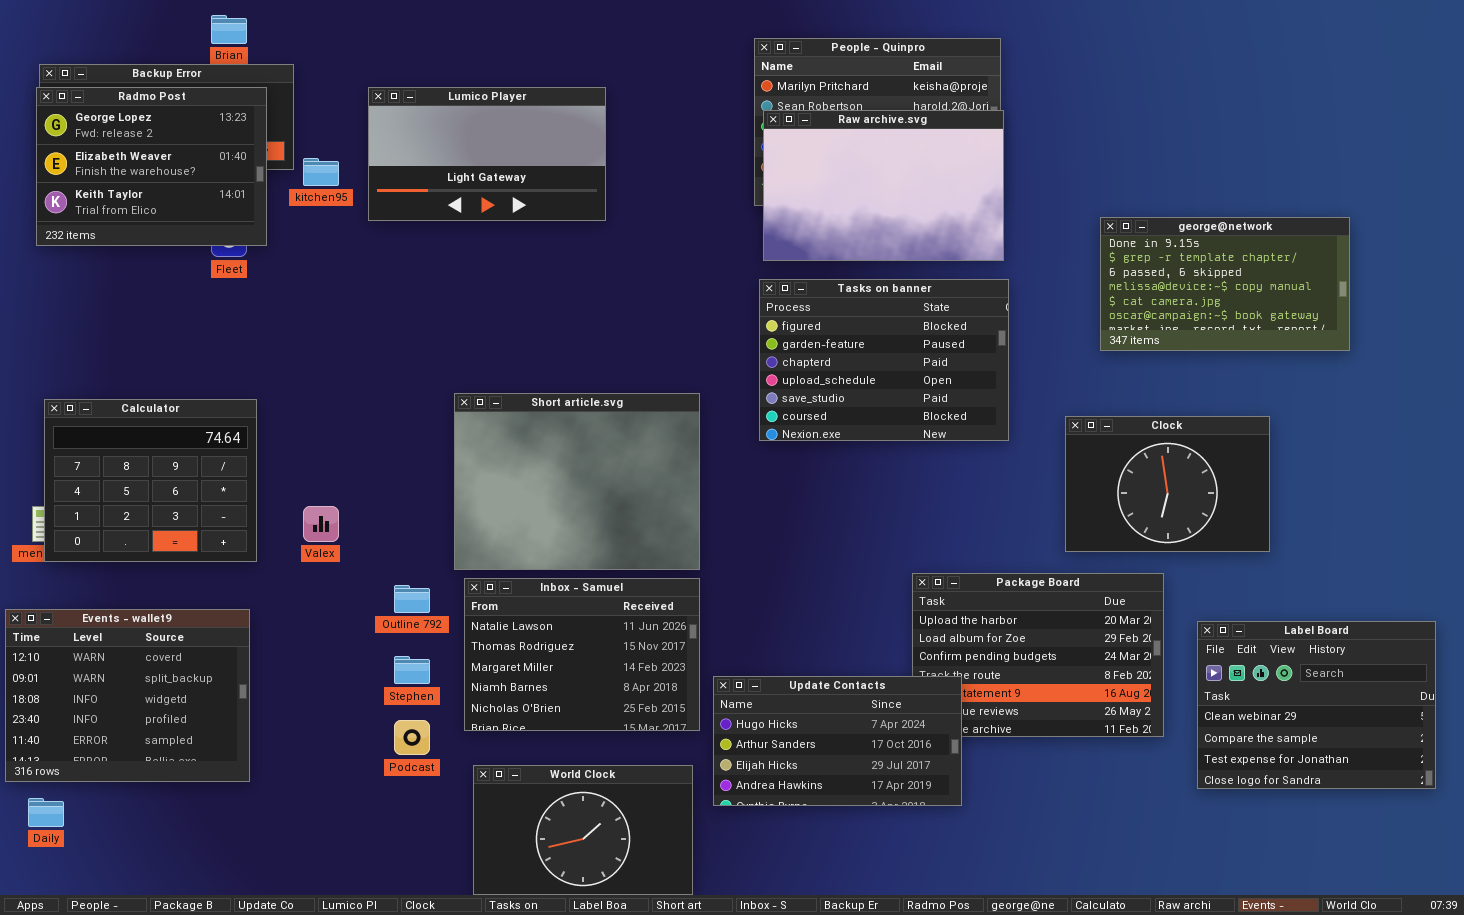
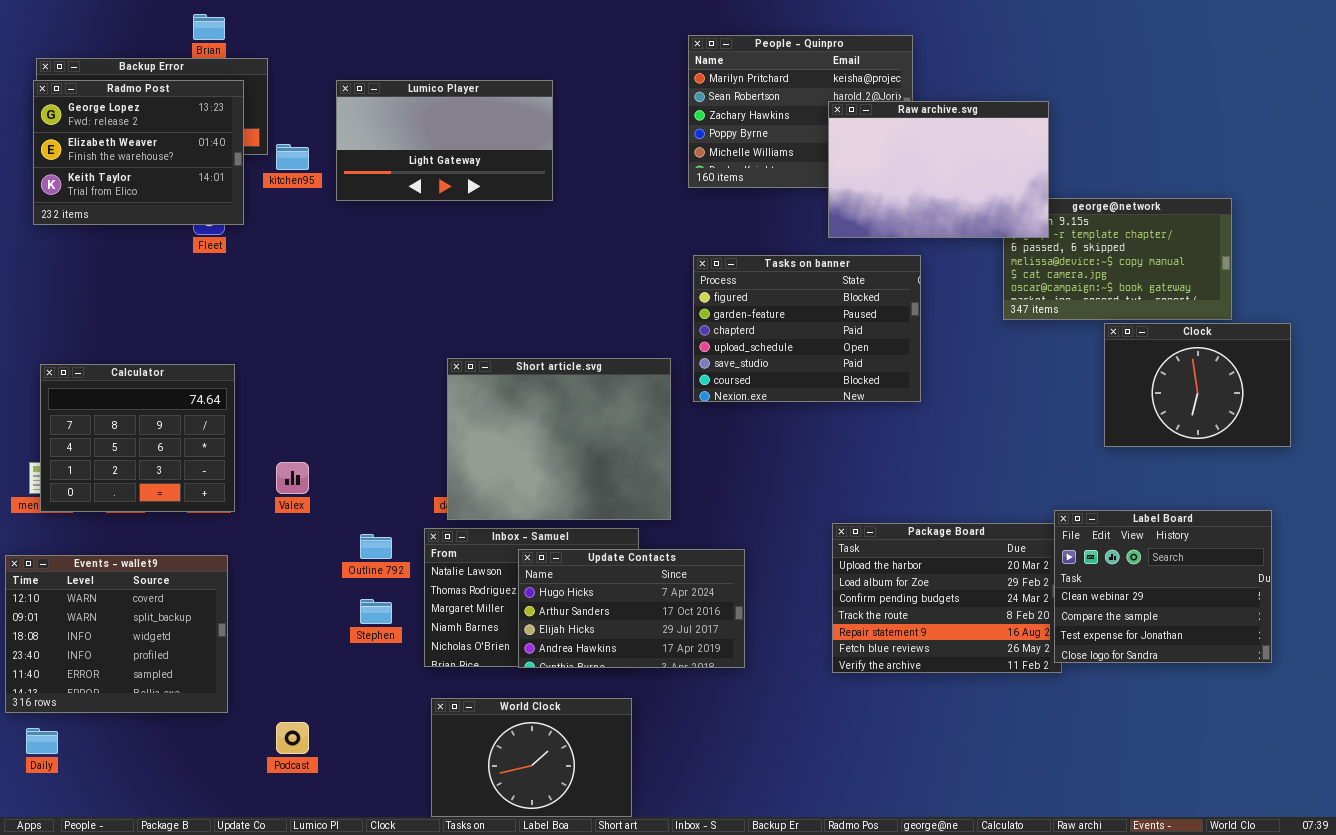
Raw archive.svg: [763,110,1004,261] -> [828,101,1049,238], moved
Short article.svg: [454,393,700,570] -> [447,358,671,520], moved
Clock: [1065,416,1270,552] -> [1104,323,1291,447], moved
Label Board: [1197,621,1436,789] -> [1054,510,1272,663], moved
Update Contacts: [713,676,962,806] -> [518,549,745,668], moved
Podcast: [394,720,430,755] -> [276,722,309,754], moved

